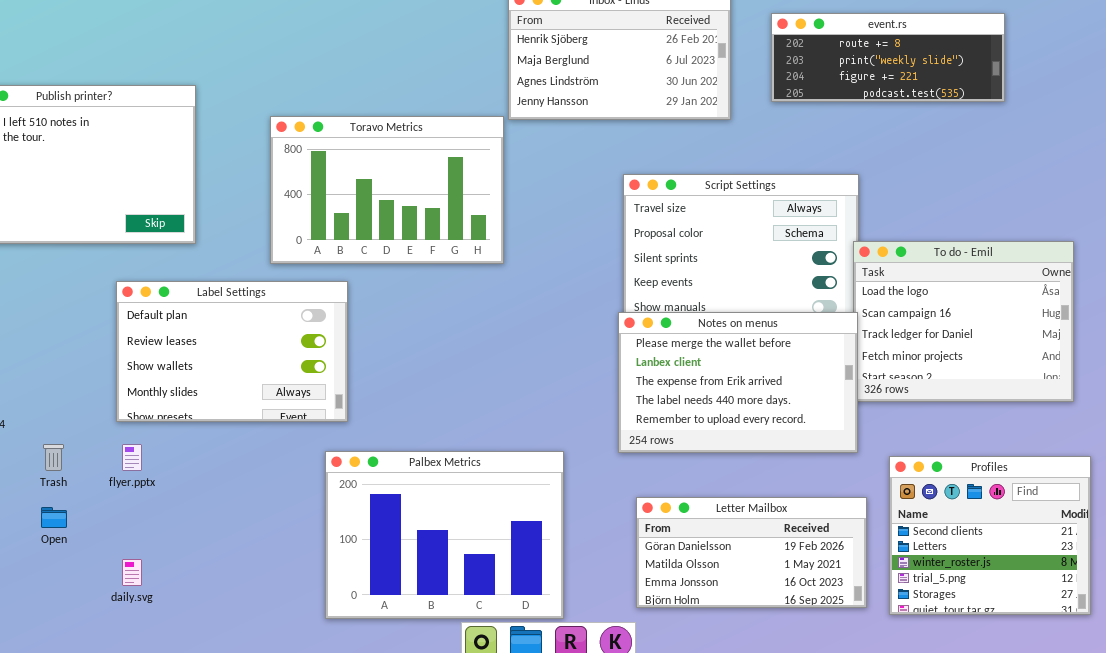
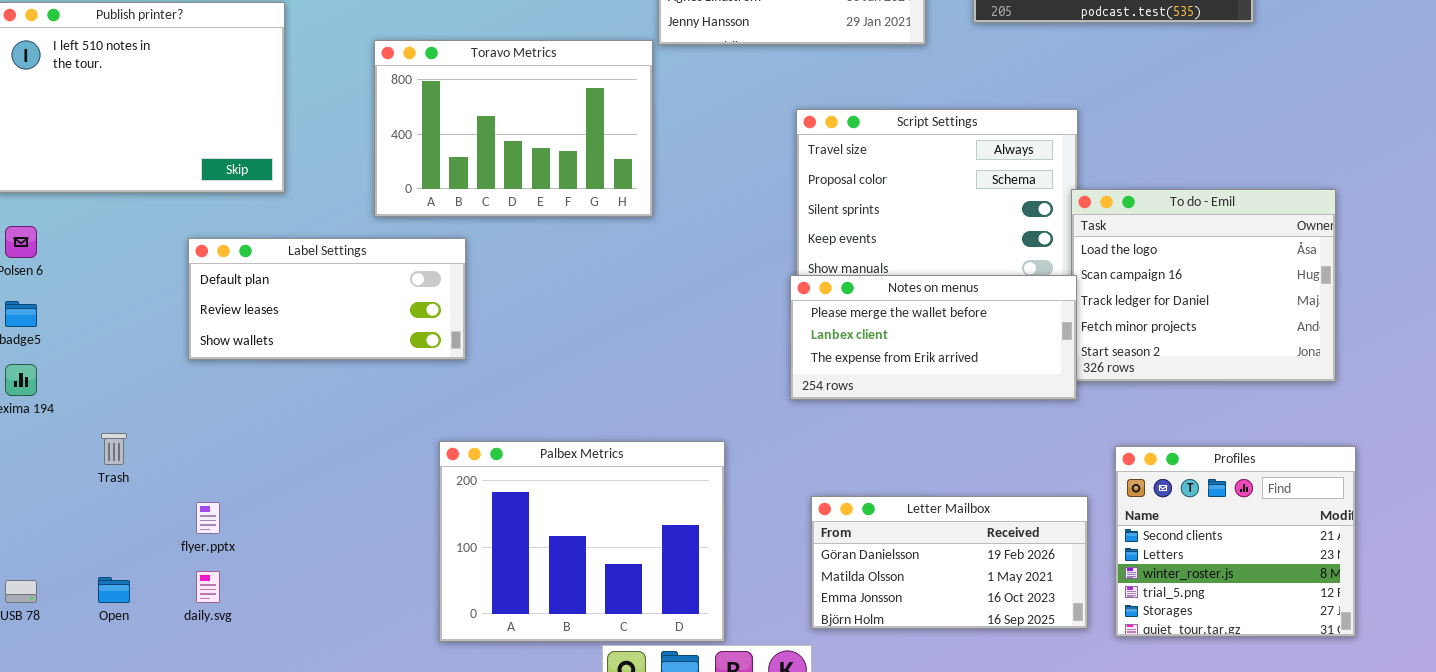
Label Settings: [116,281,348,422] -> [188,238,466,360], resized
Notes on menus: [618,312,858,453] -> [790,275,1077,400], resized
flyer.pptx: [122,444,142,471] -> [196,502,220,534], moved
Open: [41,507,67,528] -> [98,577,130,603], moved

